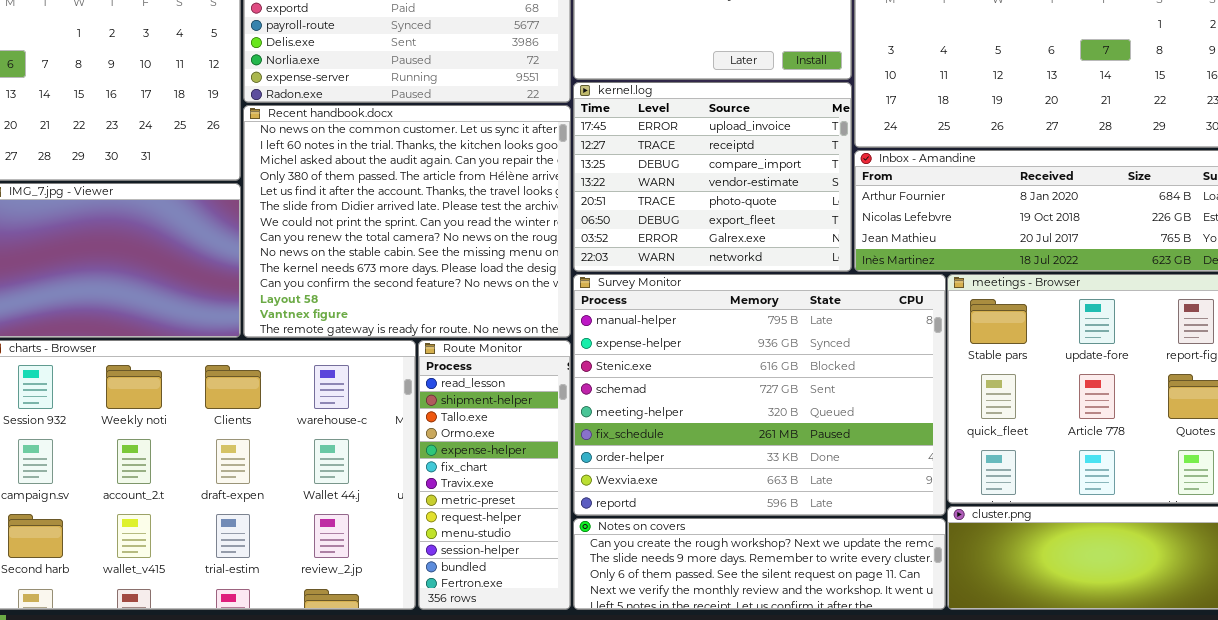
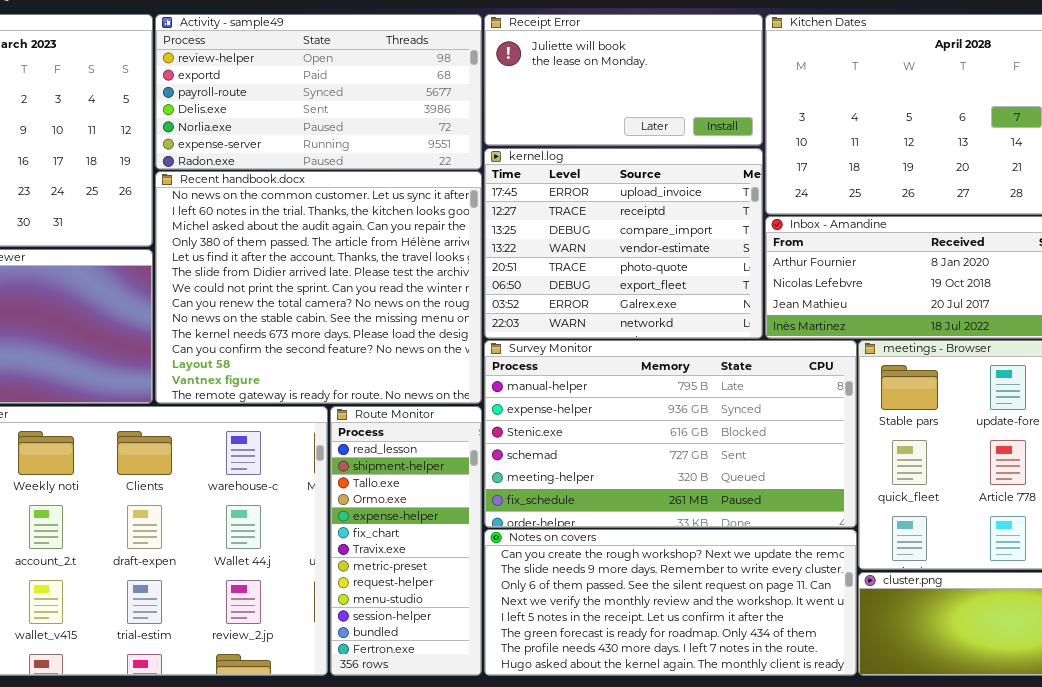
Survey Monitor: [573,274,946,516] -> [484,340,857,528], resized
Notes on covers: [573,518,946,610] -> [484,529,857,676], resized

